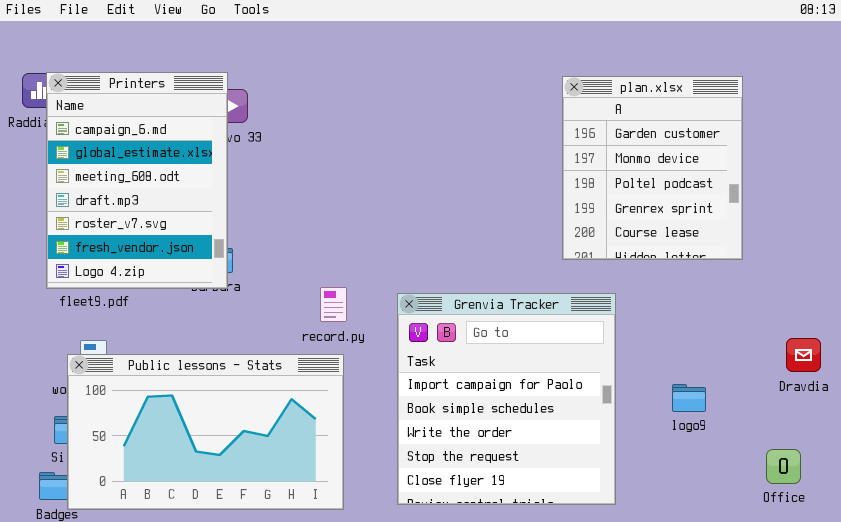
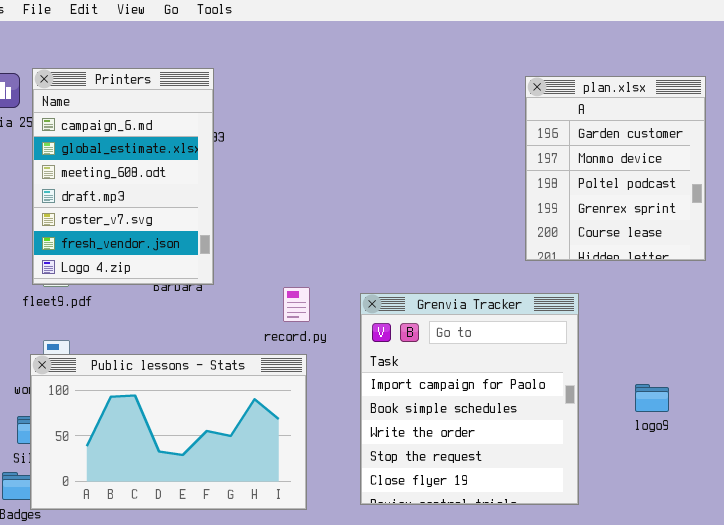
Printers: [46,72,228,289] -> [32,68,214,285], moved

